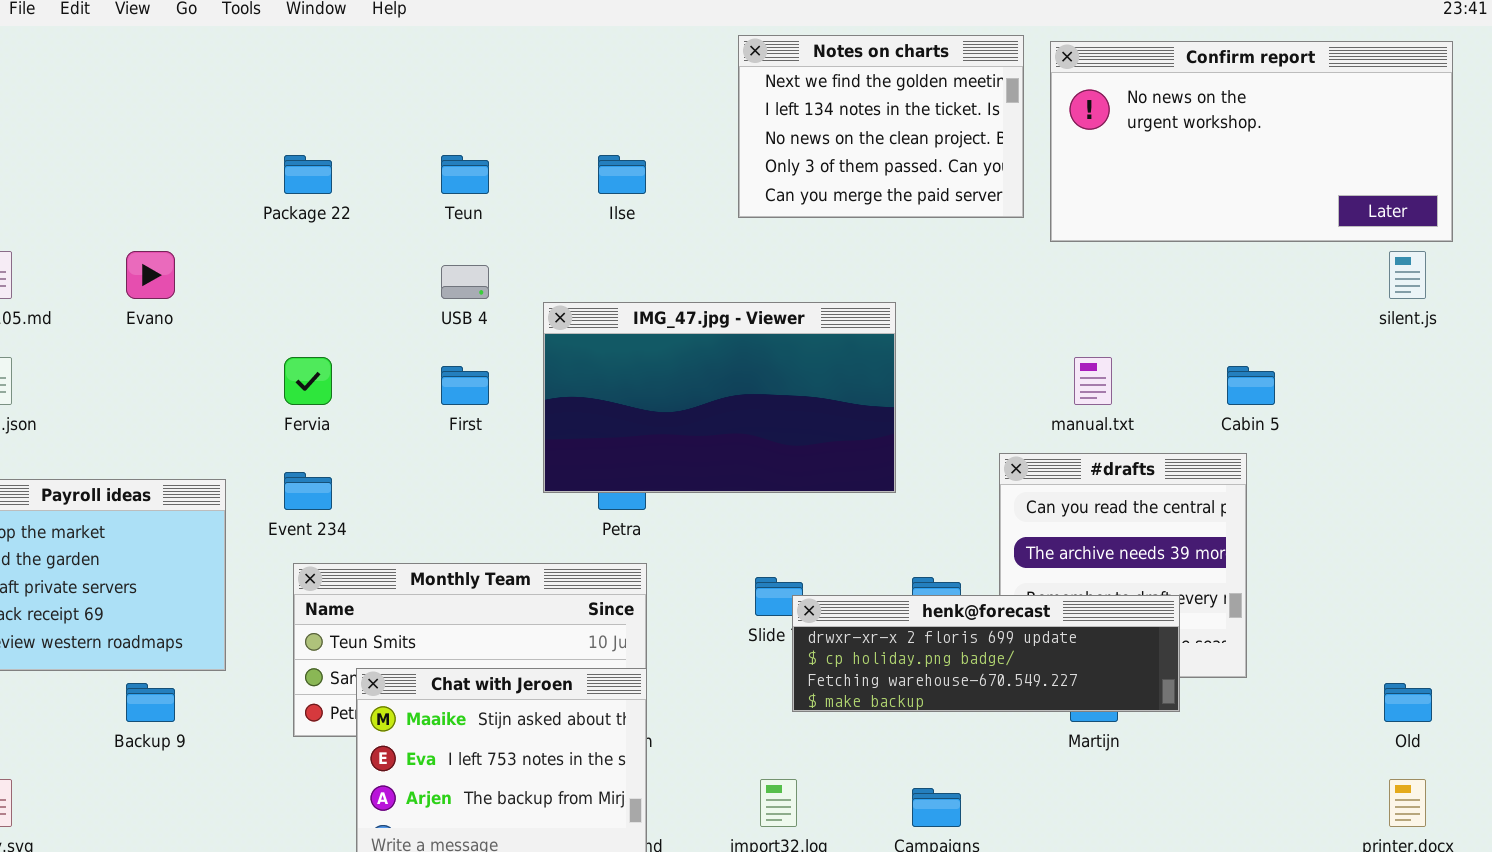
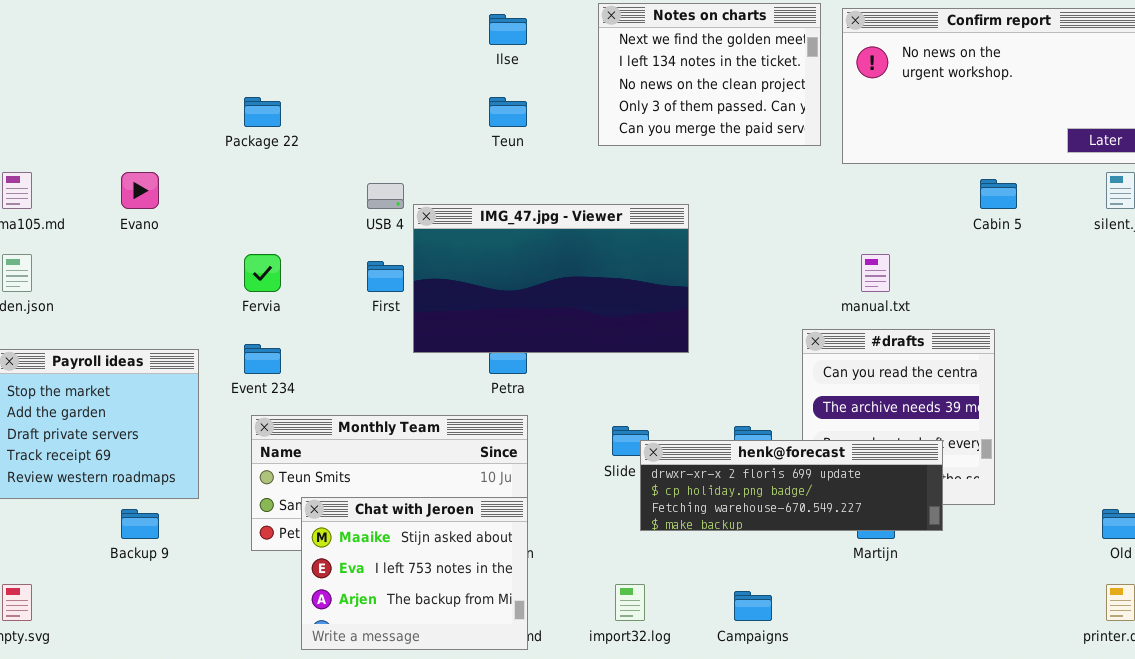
Teun: [441,155,489,194] -> [489,97,527,127], moved
Ilse: [598,155,646,194] -> [489,14,527,45], moved
IMG_47.jpg - Viewer: [543,302,896,493] -> [413,204,689,353], moved
Cabin 5: [1227,366,1275,405] -> [980,179,1017,209], moved

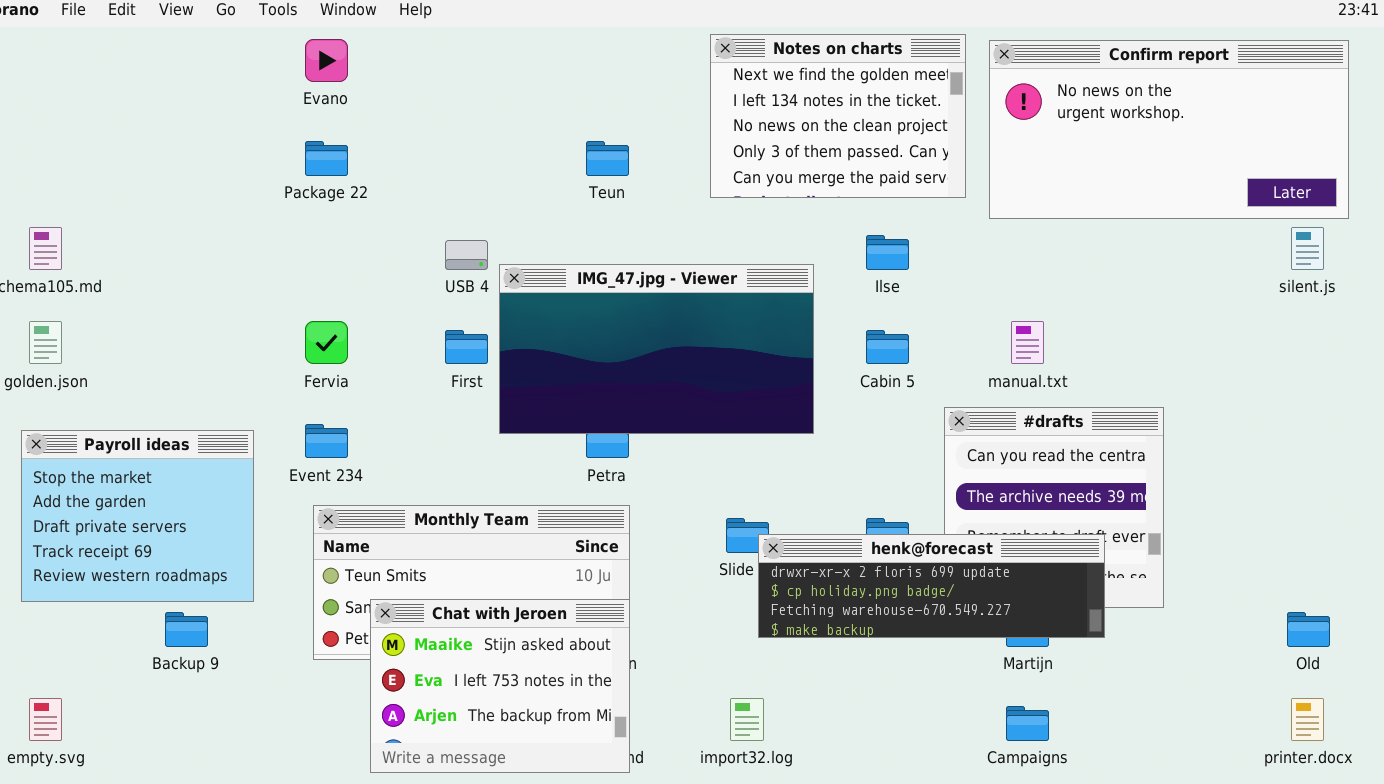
Ilse: [489,14,527,45] -> [866,235,909,270], moved
Evano: [121,172,159,209] -> [305,39,348,82], moved
Cabin 5: [980,179,1017,209] -> [866,330,909,364], moved
Campaigns: [734,591,772,621] -> [1006,706,1049,741], moved

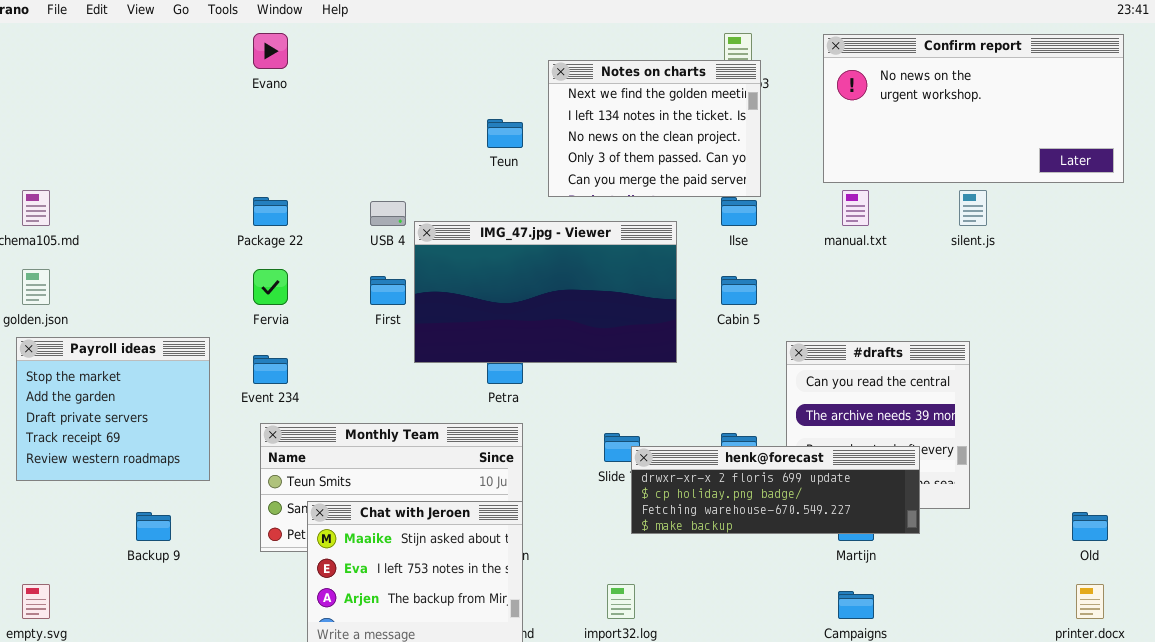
Notes on charts: [710,34,966,198] -> [548,60,761,197], moved
Package 22: [305,141,348,176] -> [253,197,288,226], moved
silent.js: [1291,227,1324,270] -> [959,190,987,226], moved
manual.txt: [1011,321,1044,364] -> [842,190,869,226], moved
Payroll ideas: [21,430,254,602] -> [16,337,210,481], moved

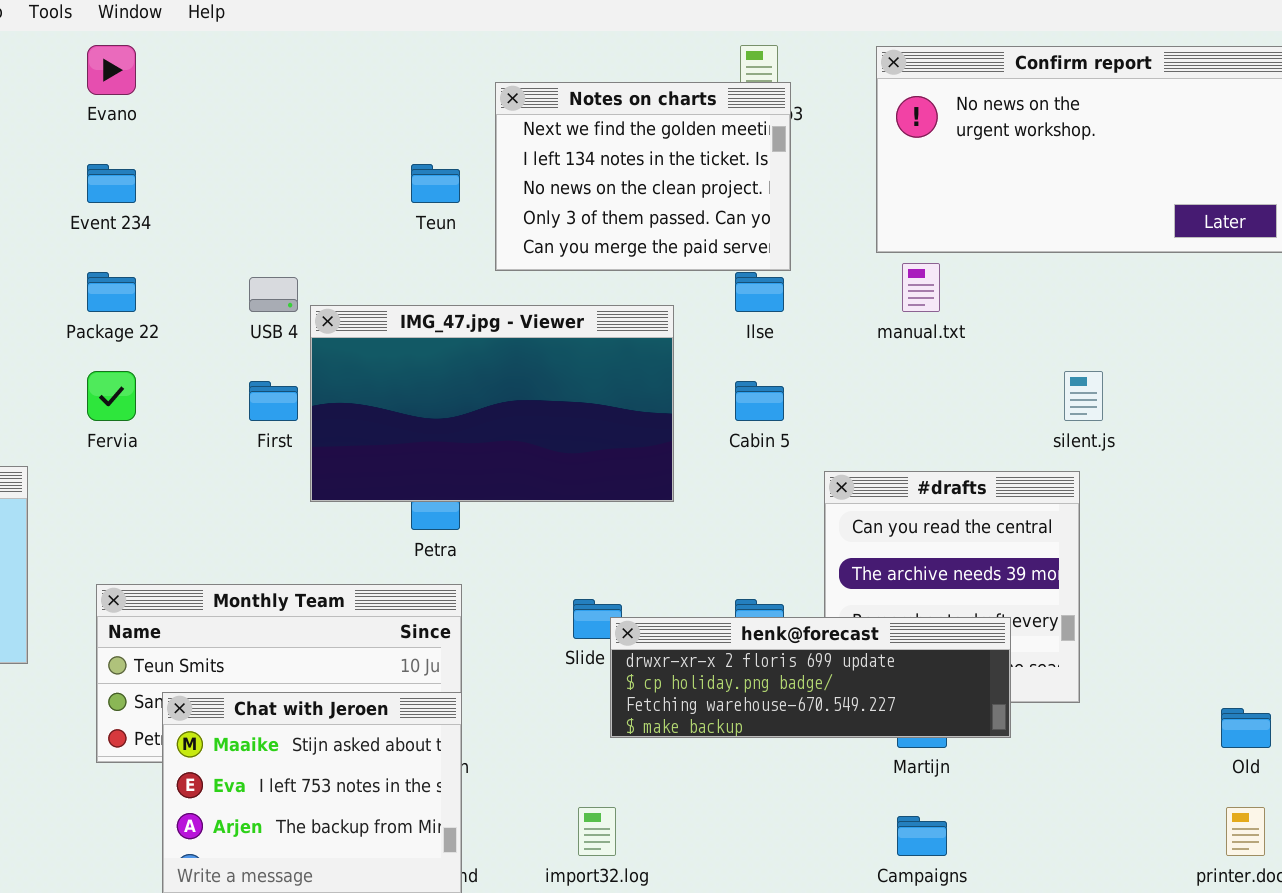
silent.js: [959,190,987,226] -> [1064,371,1103,421], moved
Event 234: [253,355,288,384] -> [87,164,136,203], moved

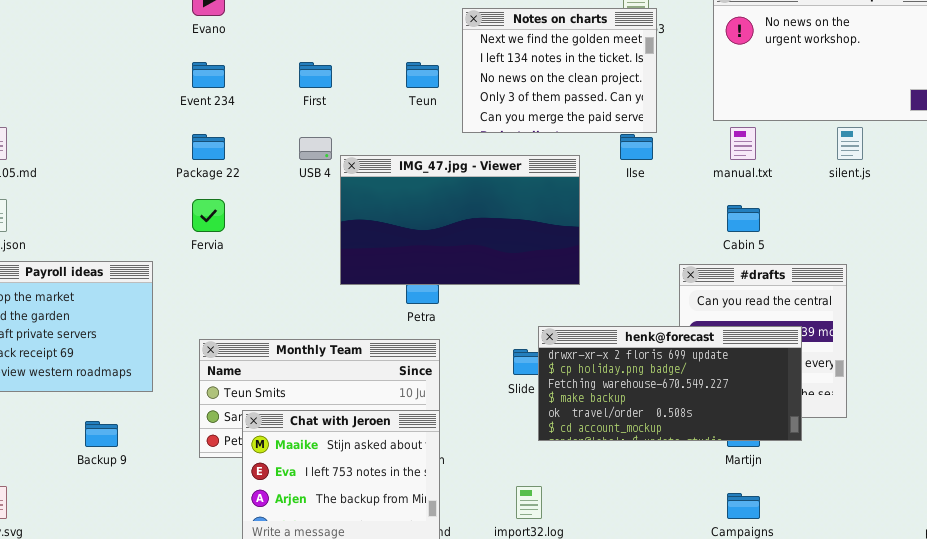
silent.js: [1064,371,1103,421] -> [837,127,863,160], moved
First: [249,381,298,421] -> [299,62,332,88], moved
Cabin 5: [735,381,784,421] -> [727,205,760,232], moved
henk@forecast: [610,617,1011,738] -> [538,326,802,441], resized

